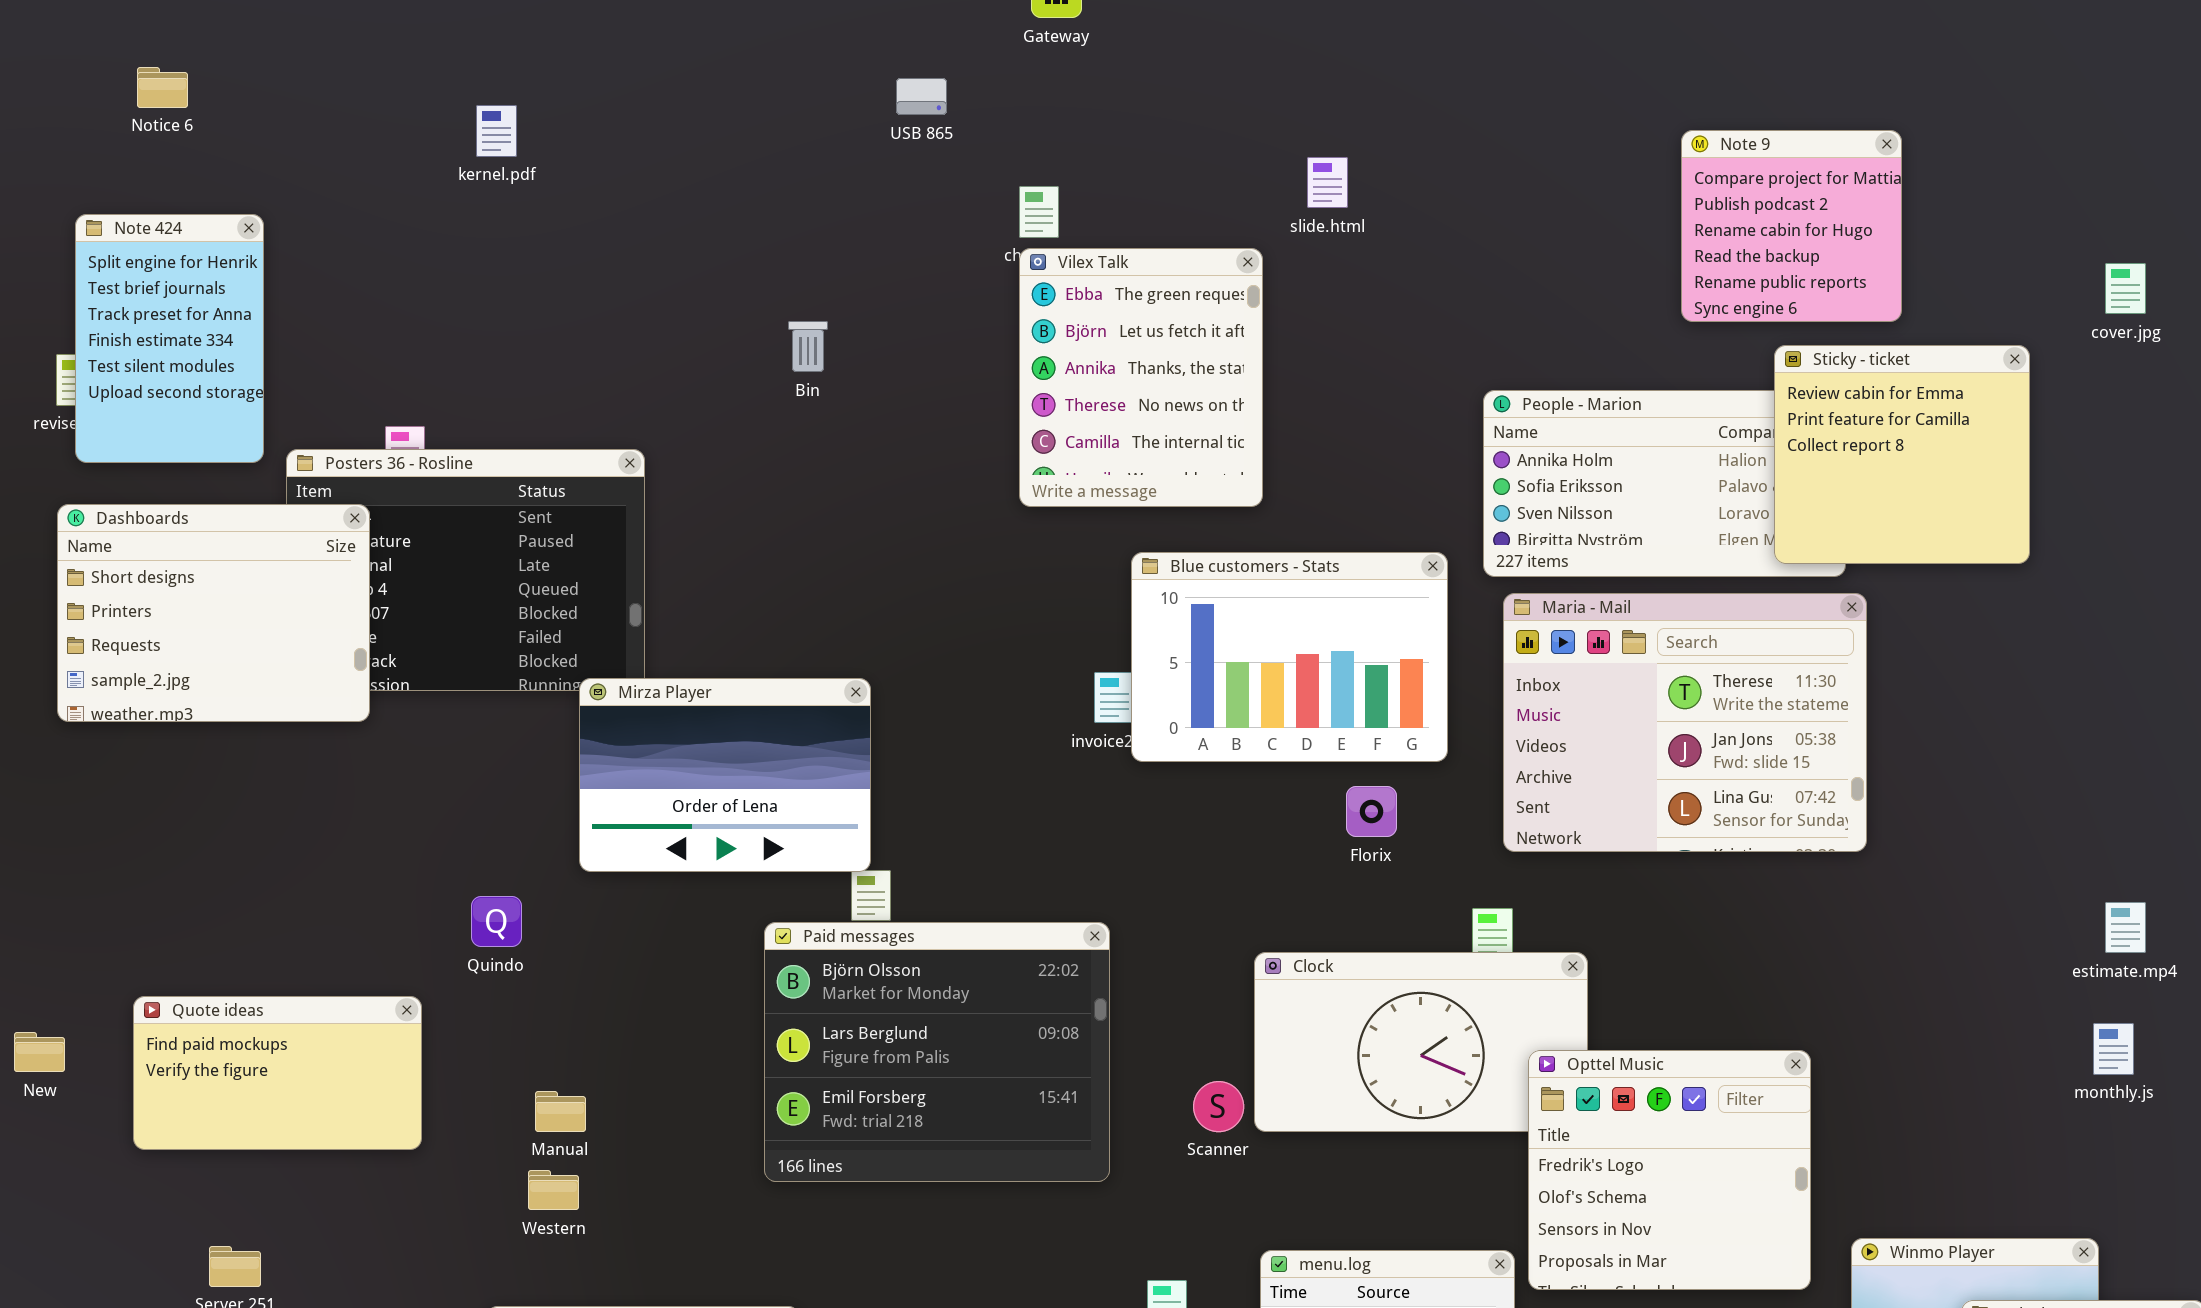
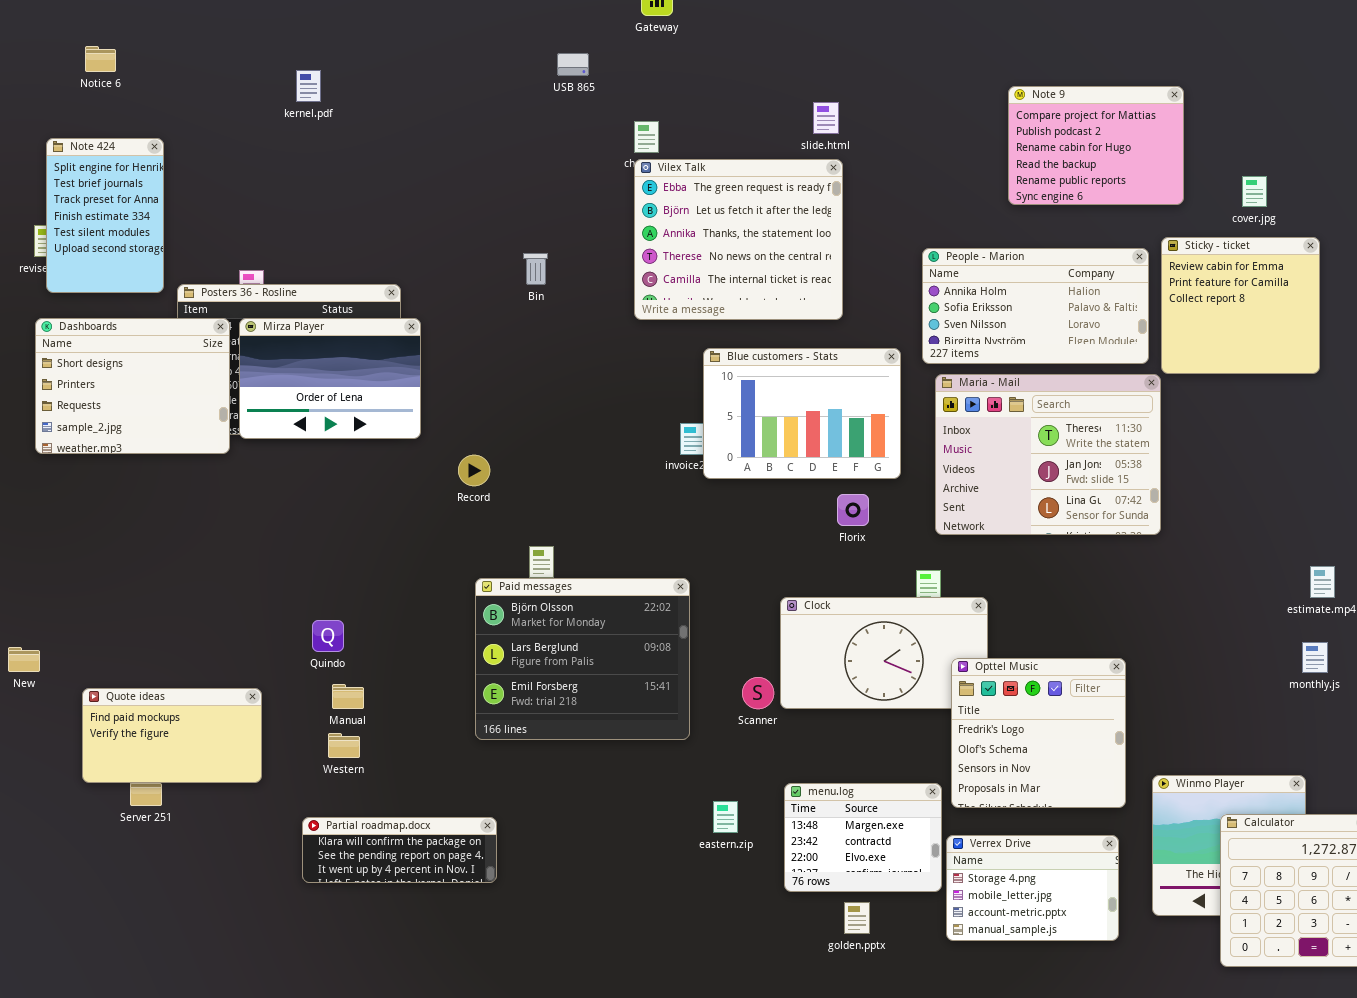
Note 9: [1681,130,1902,322] -> [1008,86,1184,205], resized
Vilex Talk: [1019,248,1263,507] -> [634,159,843,320], resized
cover.jpg: [2105,263,2146,314] -> [1242,176,1267,207], moved
Bin: [788,321,828,372] -> [523,253,548,285], moved
Sticky - ticket: [1774,345,2030,564] -> [1161,237,1320,374], moved
Mirza Player: [579,678,871,872] -> [239,318,421,439], moved
Quindo: [471,896,522,947] -> [312,620,344,652], moved
Quote ideas: [133,996,422,1150] -> [82,688,262,783], moved

